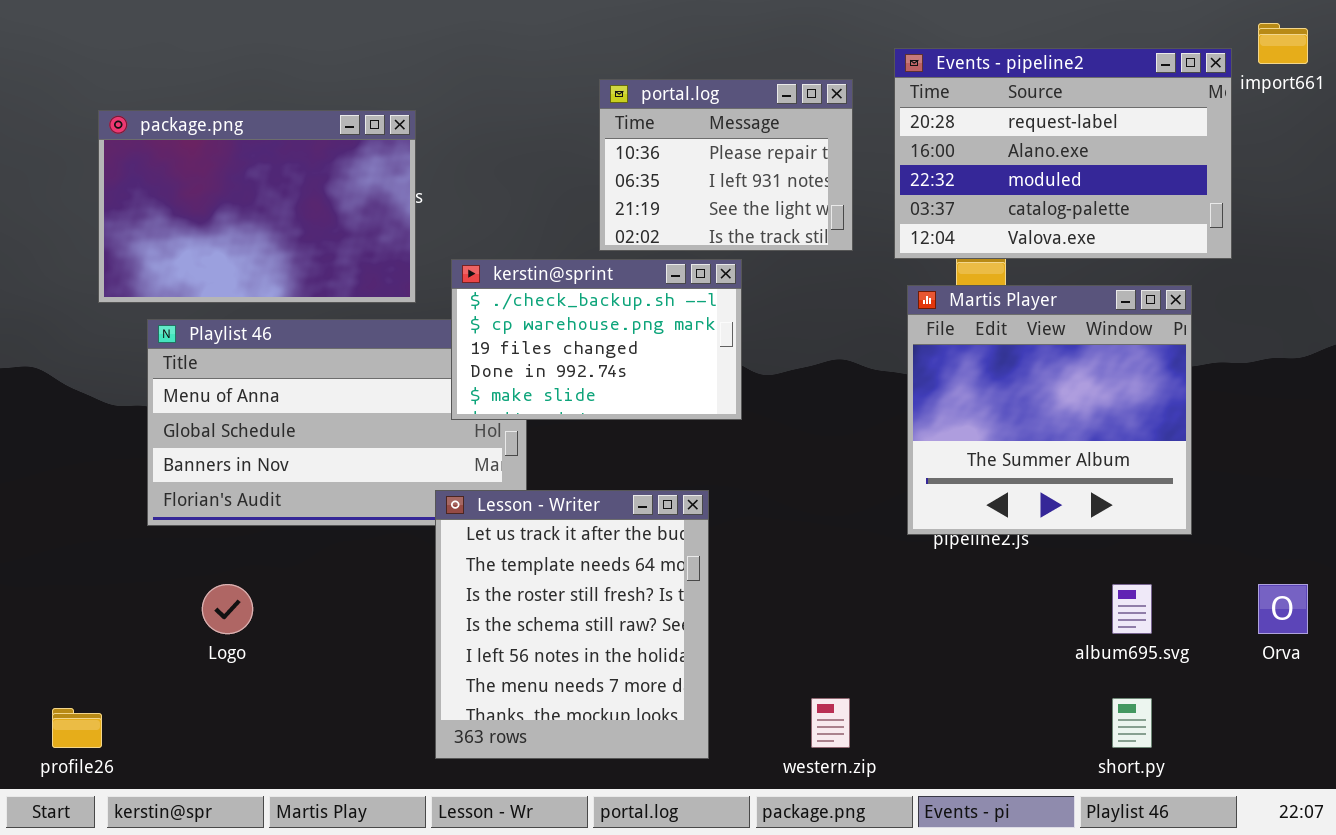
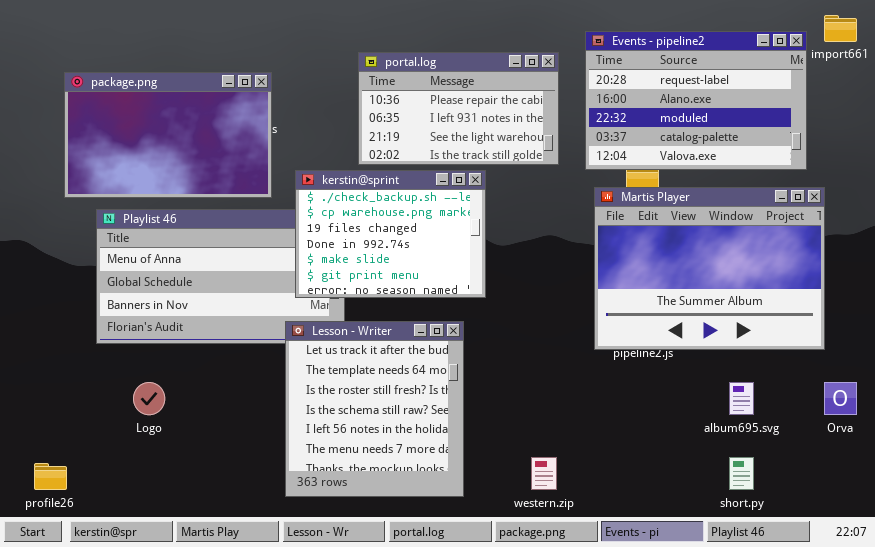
portal.log: [599,79,853,251] -> [358,52,559,165], resized
kerstin@sprint: [451,259,742,420] -> [295,170,486,298], resized
Martis Player: [907,285,1192,535] -> [594,187,825,350], resized

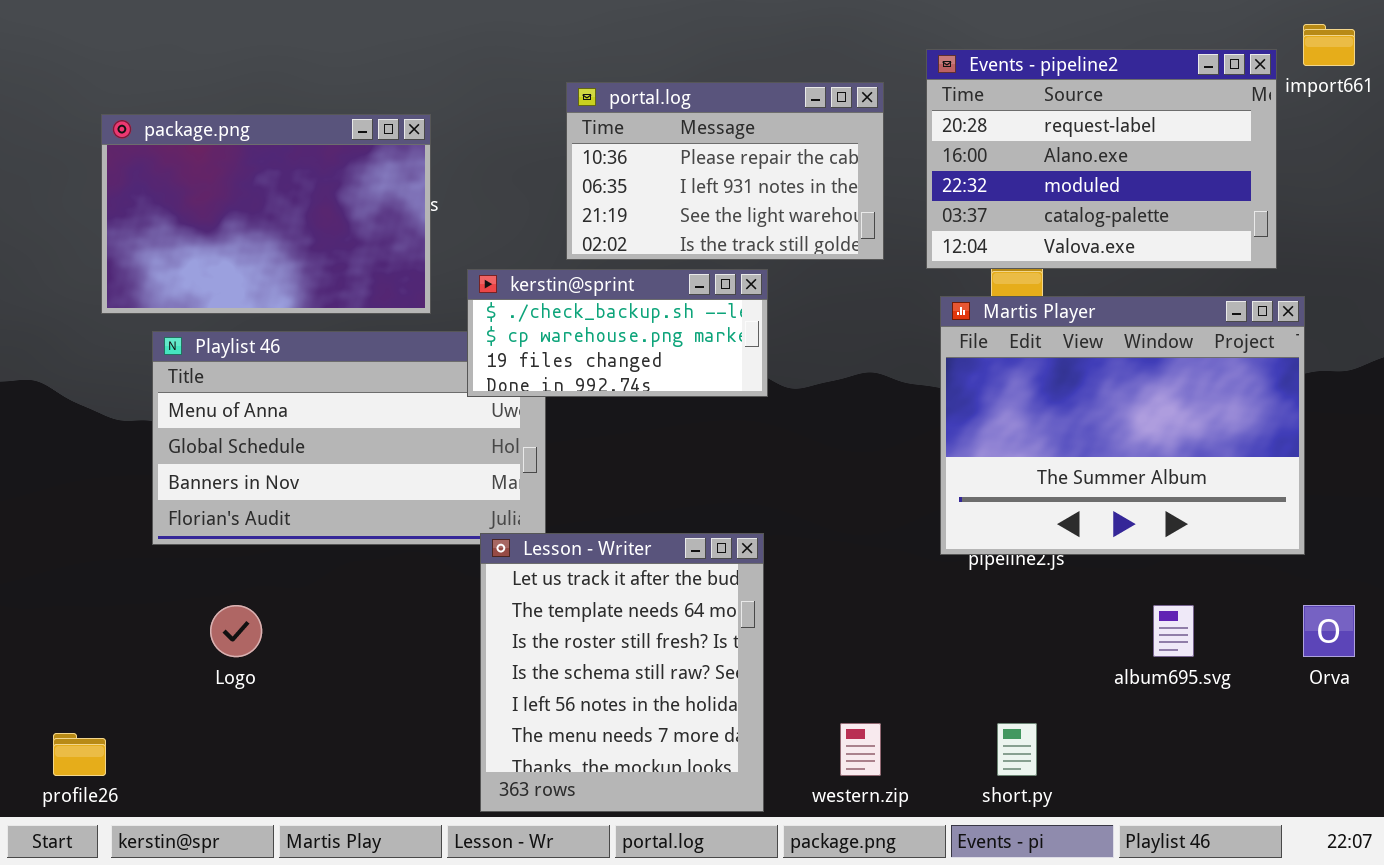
kerstin@sprint: [295,170,486,298] -> [467,269,768,397], resized
Lesson - Writer: [285,321,464,497] -> [480,533,764,812], moved
short.py: [729,457,754,490] -> [997,723,1037,776], moved

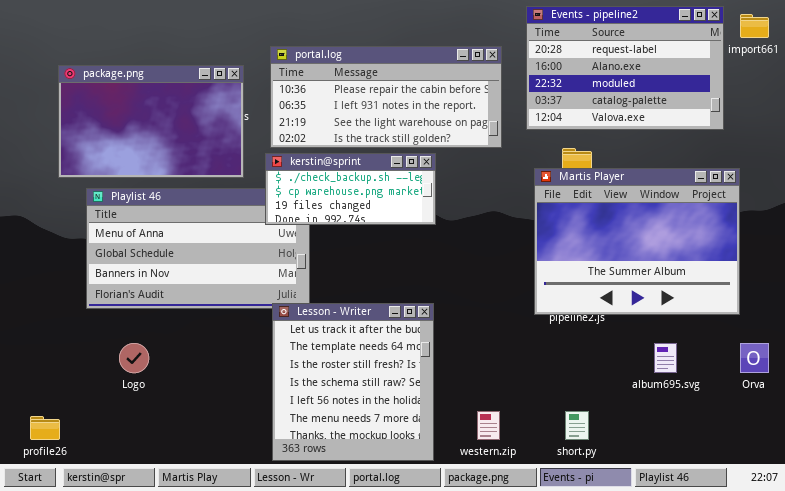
Events - pipeline2: [926,49,1277,269] -> [526,6,724,130], moved
portal.log: [566,82,884,260] -> [270,46,502,148], resized

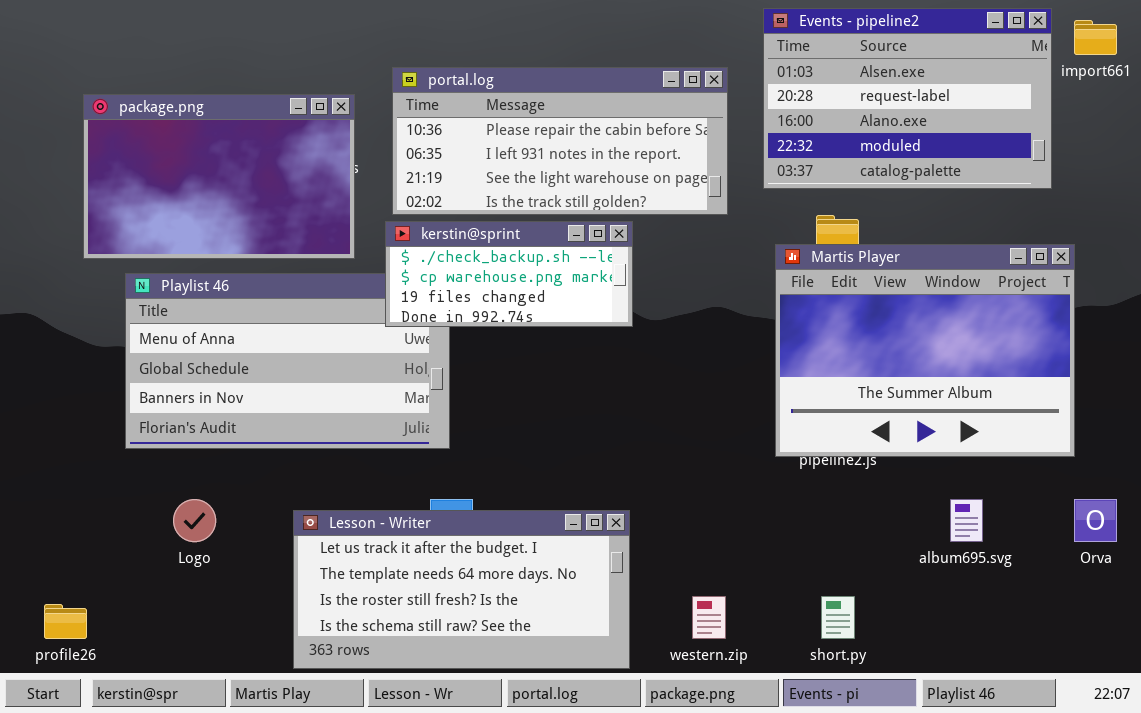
Events - pipeline2: [526,6,724,130] -> [763,8,1052,189], scrolled up 1 row
Lesson - Writer: [272,303,434,461] -> [293,510,630,669], resized

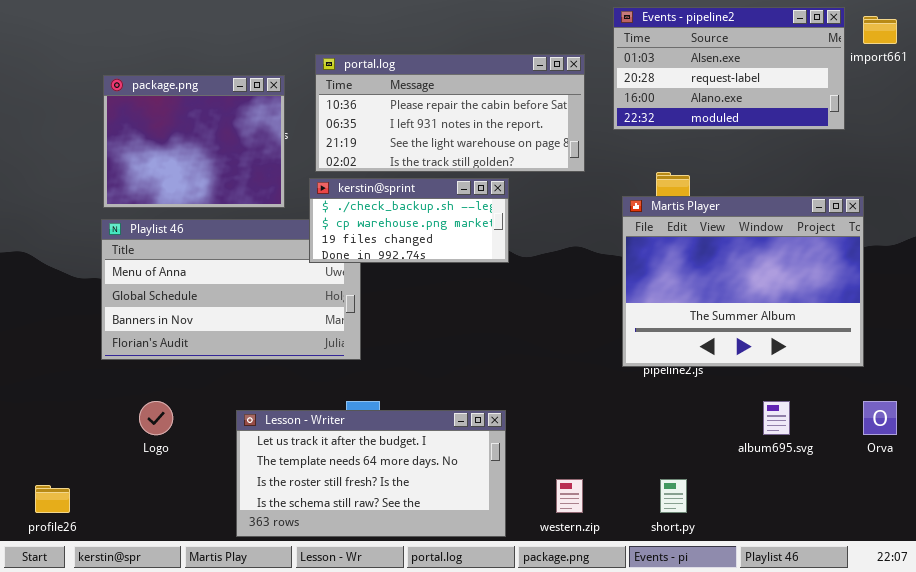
Events - pipeline2: [763,8,1052,189] -> [613,7,845,130], resized
package.png: [83,94,355,259] -> [103,75,285,208], resized

